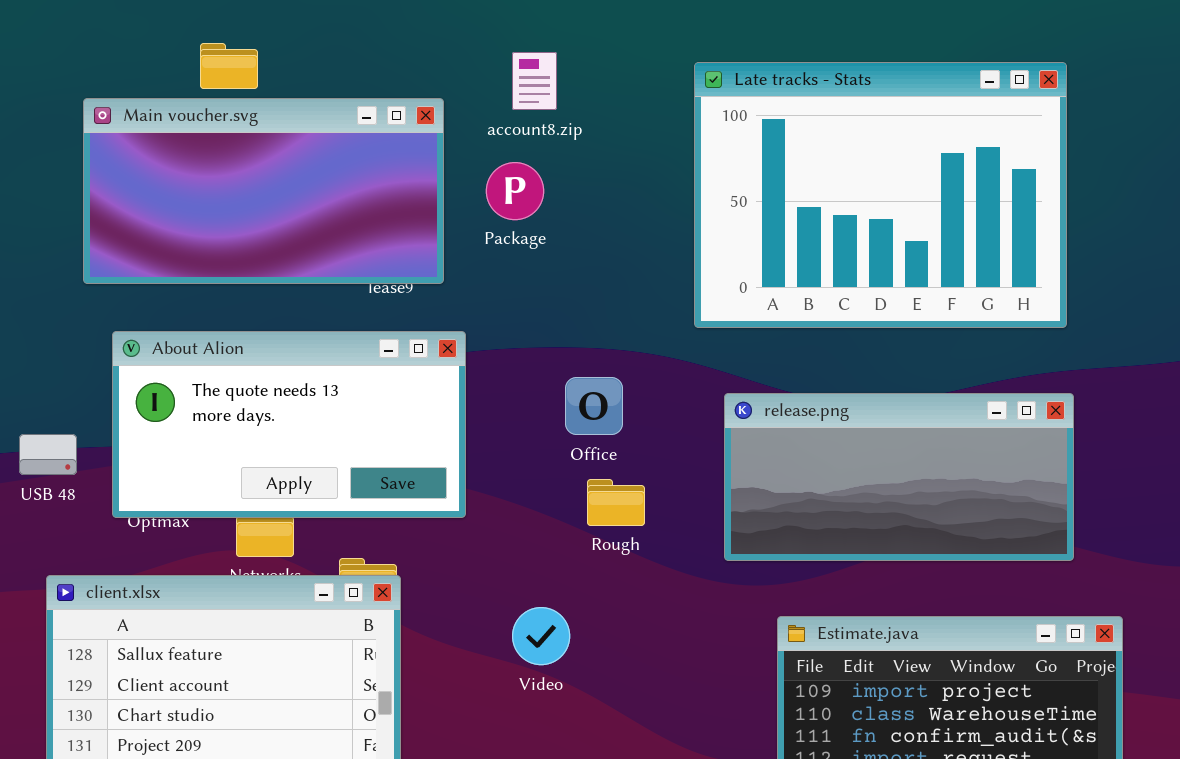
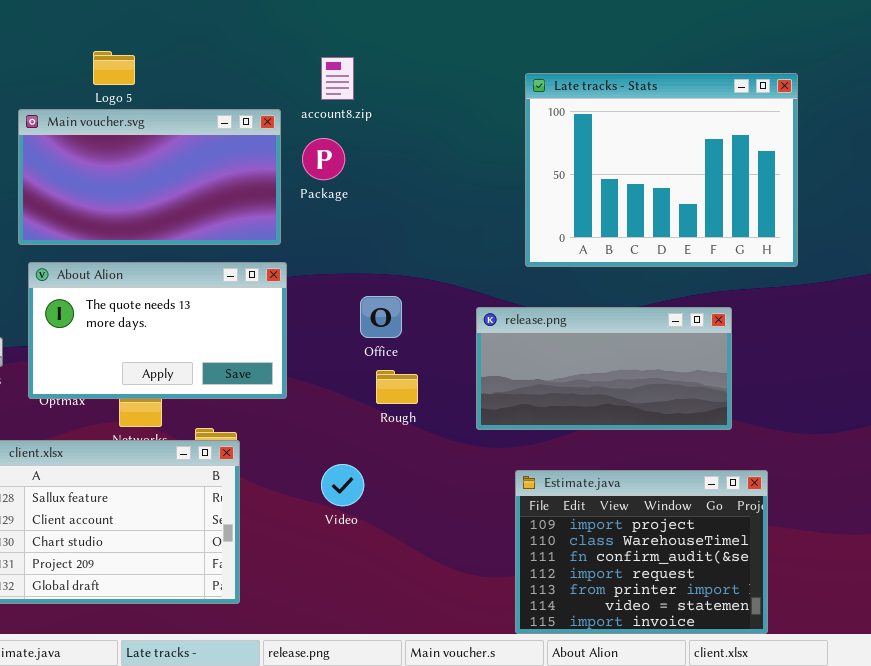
Late tracks - Stats: [694,62,1067,328] -> [525,73,798,267], moved
Main voucher.svg: [83,98,444,284] -> [18,109,281,245], moved

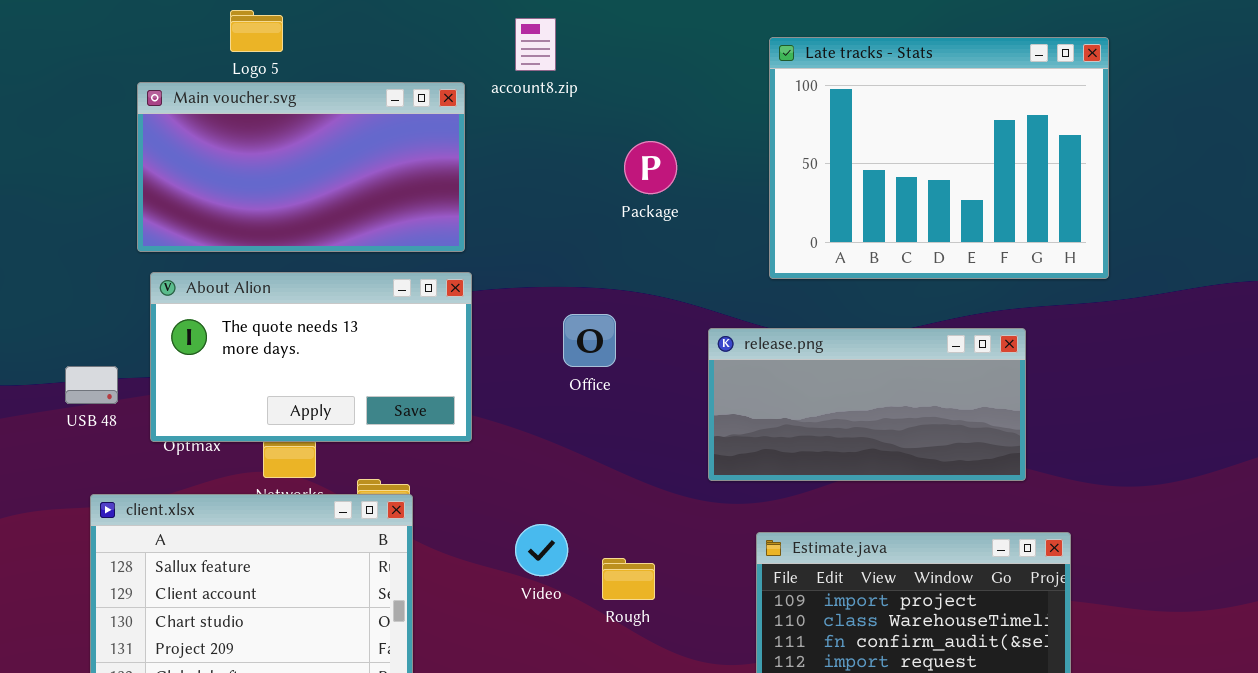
Package: [302,138,345,180] -> [624,141,677,194], moved
Rough: [376,370,418,404] -> [602,558,655,600], moved

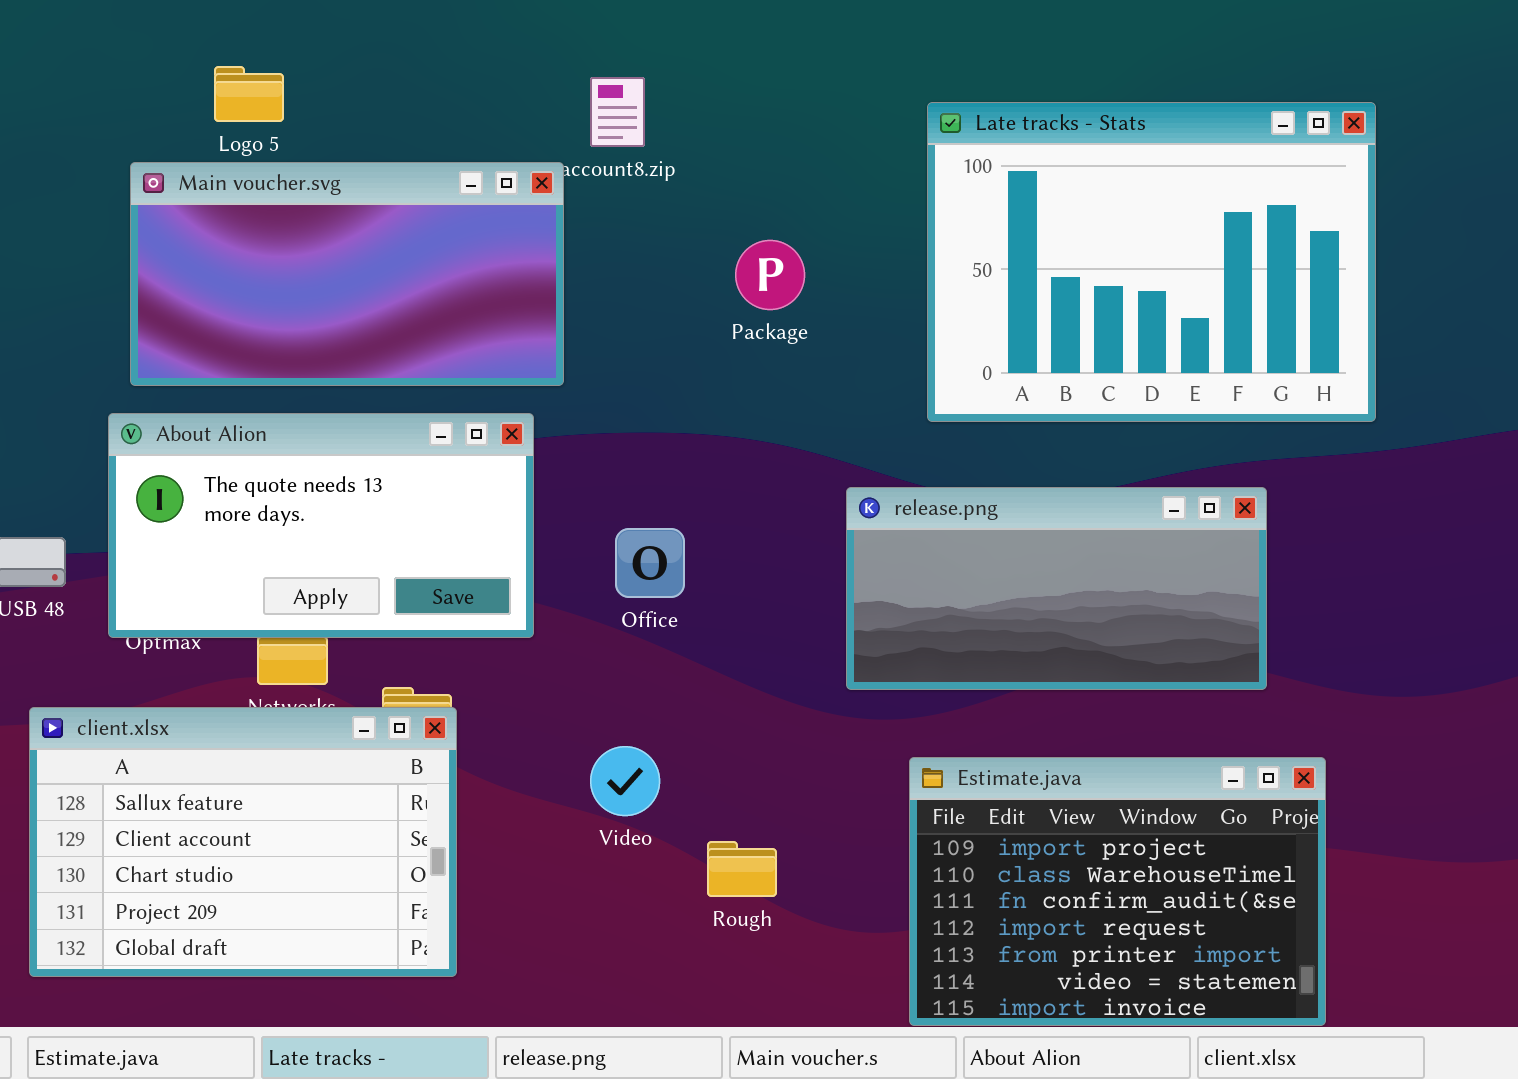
Main voucher.svg: [137,82,465,252] -> [130,162,564,386], moved
Office: [563,314,616,367] -> [615,528,685,598], moved
Rough: [602,558,655,600] -> [707,841,777,897], moved

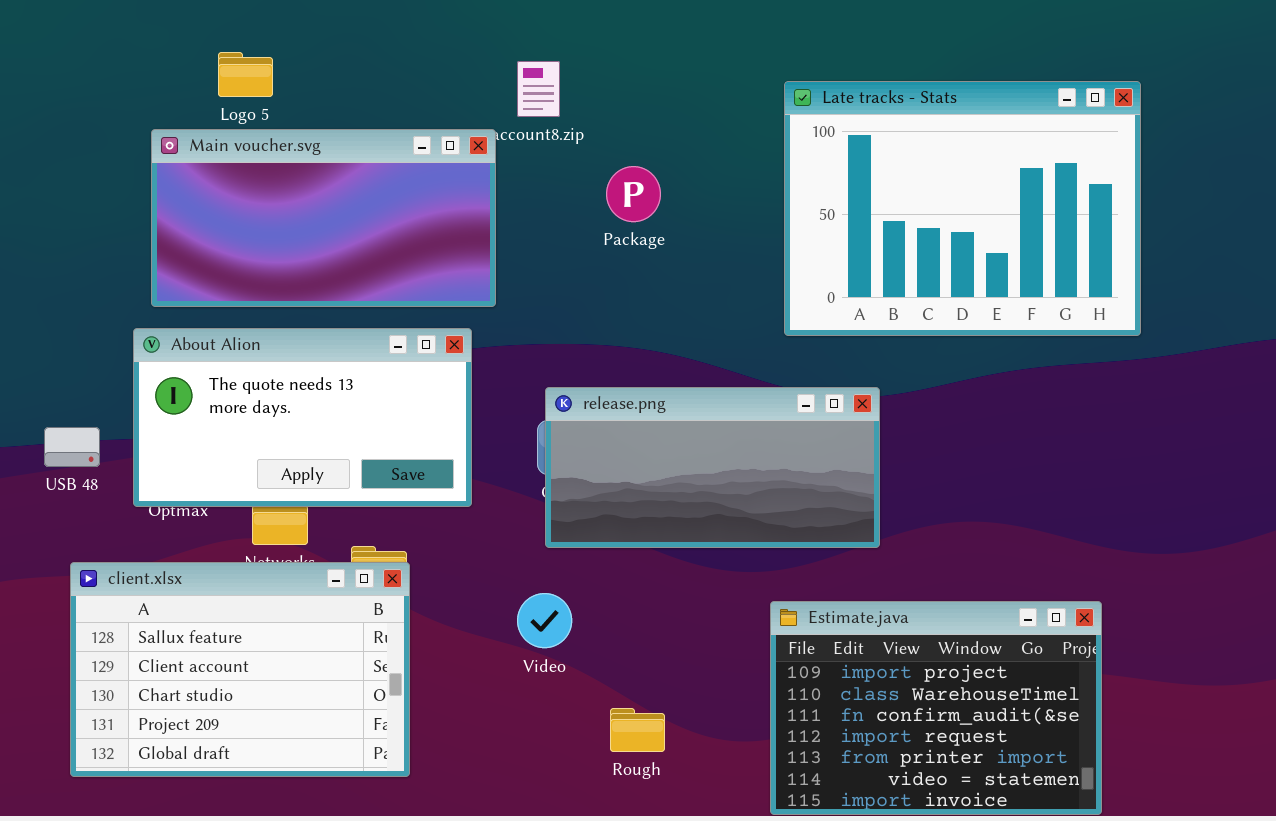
Package: [735,240,805,310] -> [606,166,661,222], moved
release.png: [846,487,1267,690] -> [545,387,880,548], moved
Rough: [707,841,777,897] -> [610,708,665,752], moved

